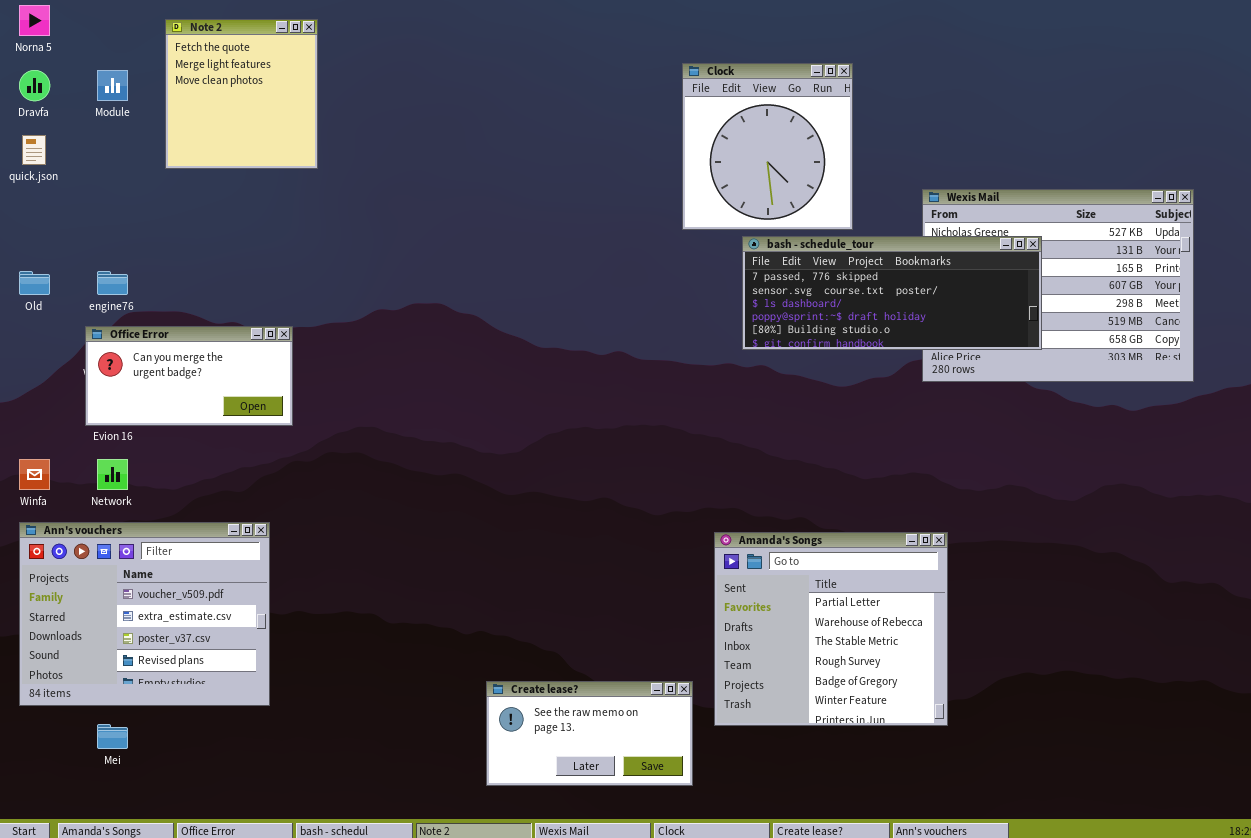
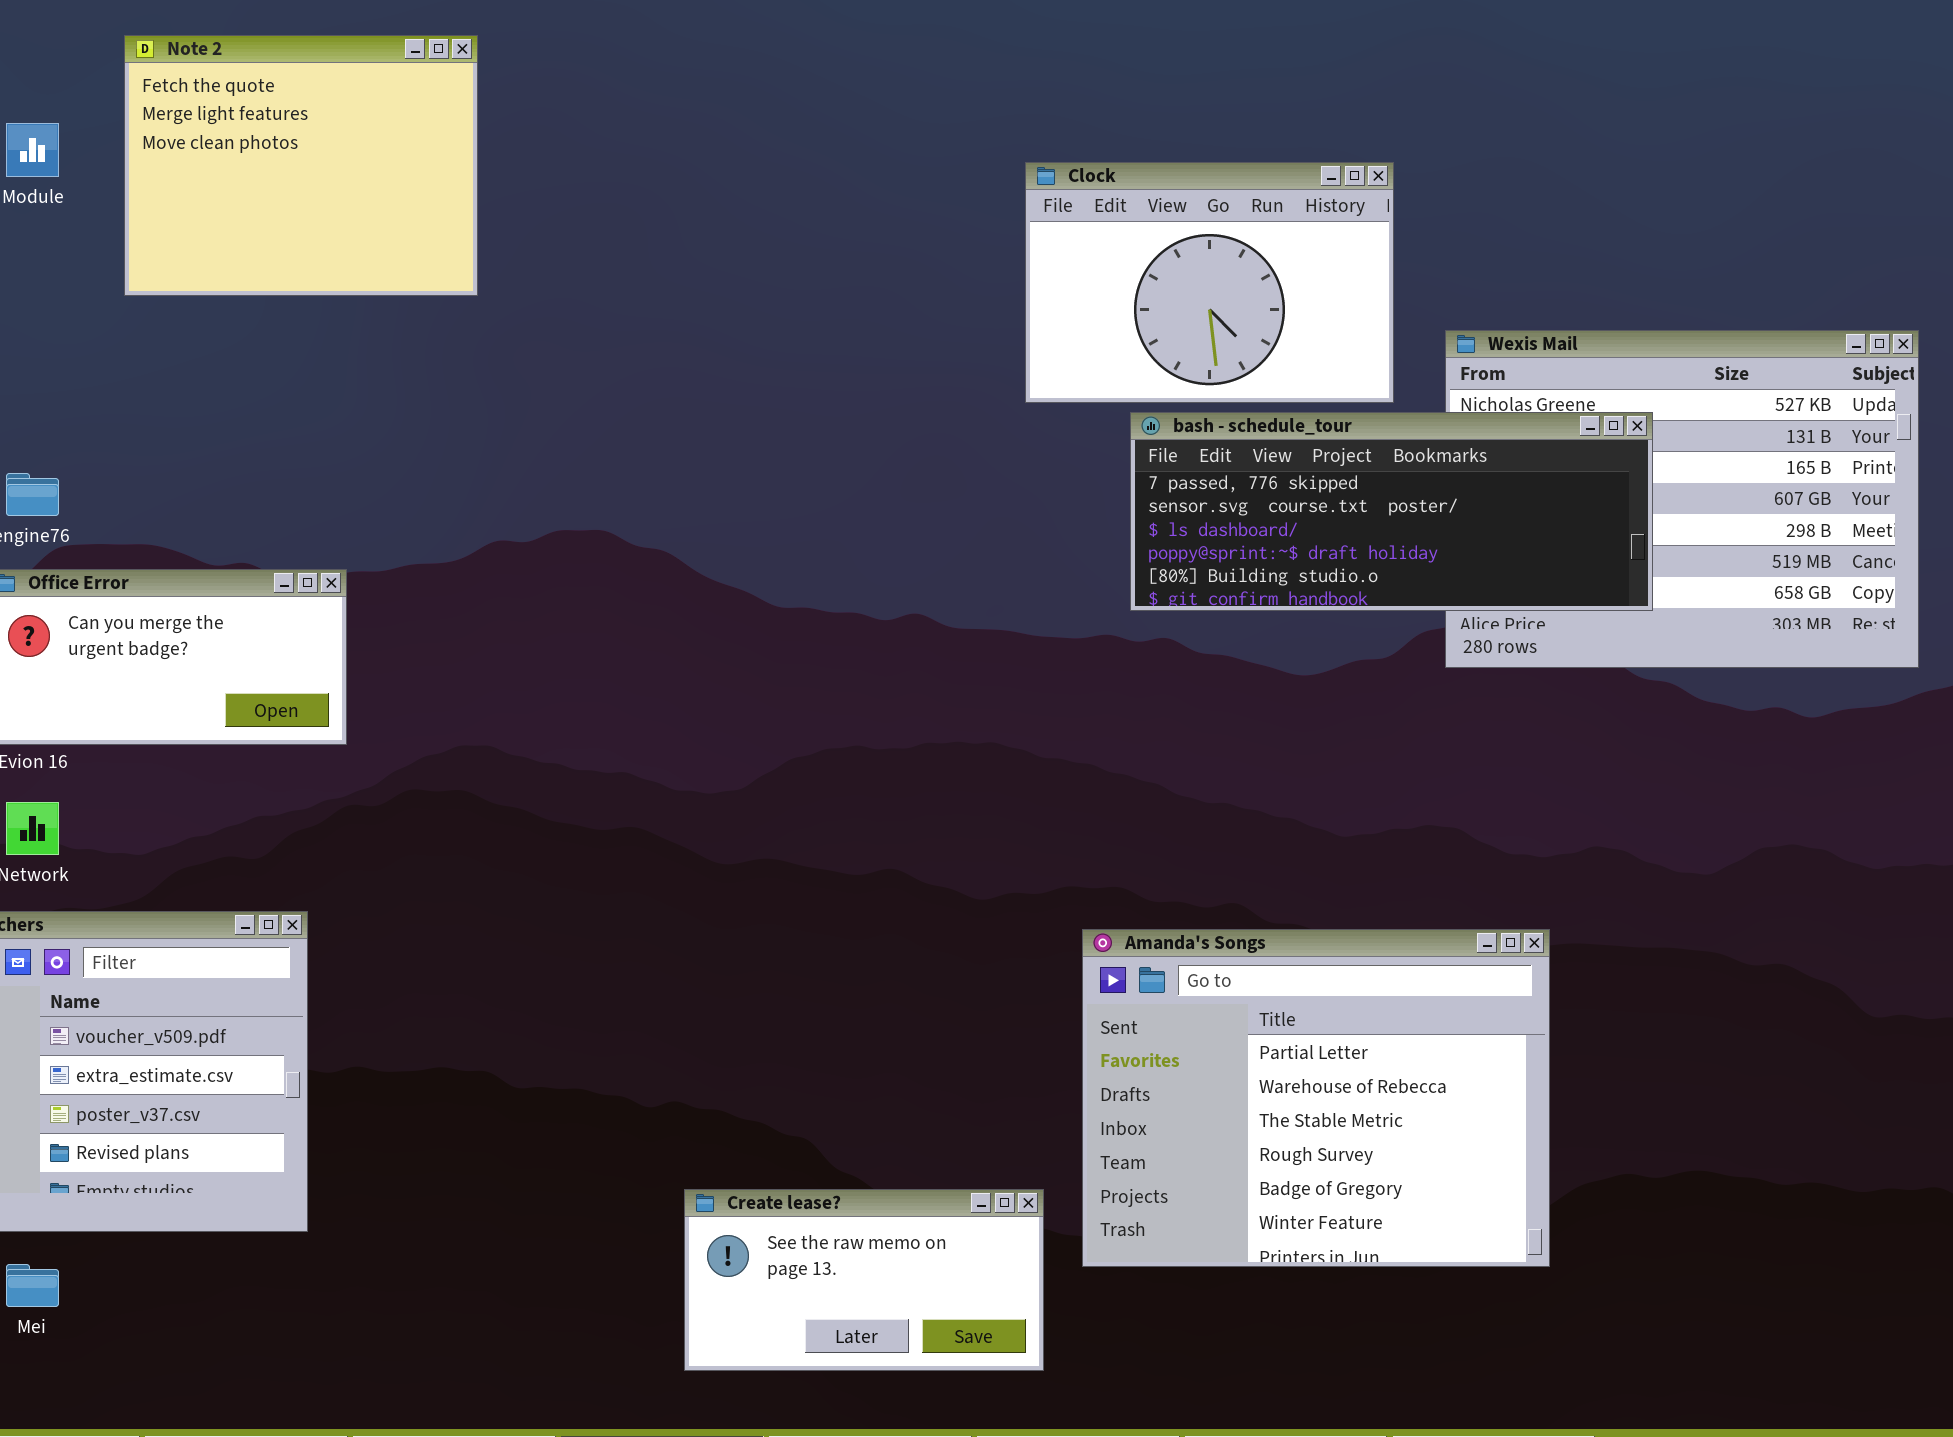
Note 2: [165,19,318,169] -> [124,35,478,296], resized
Clock: [682,63,853,230] -> [1025,162,1394,403], resized
Amanda's Songs: [714,532,948,726] -> [1082,929,1550,1267], resized

